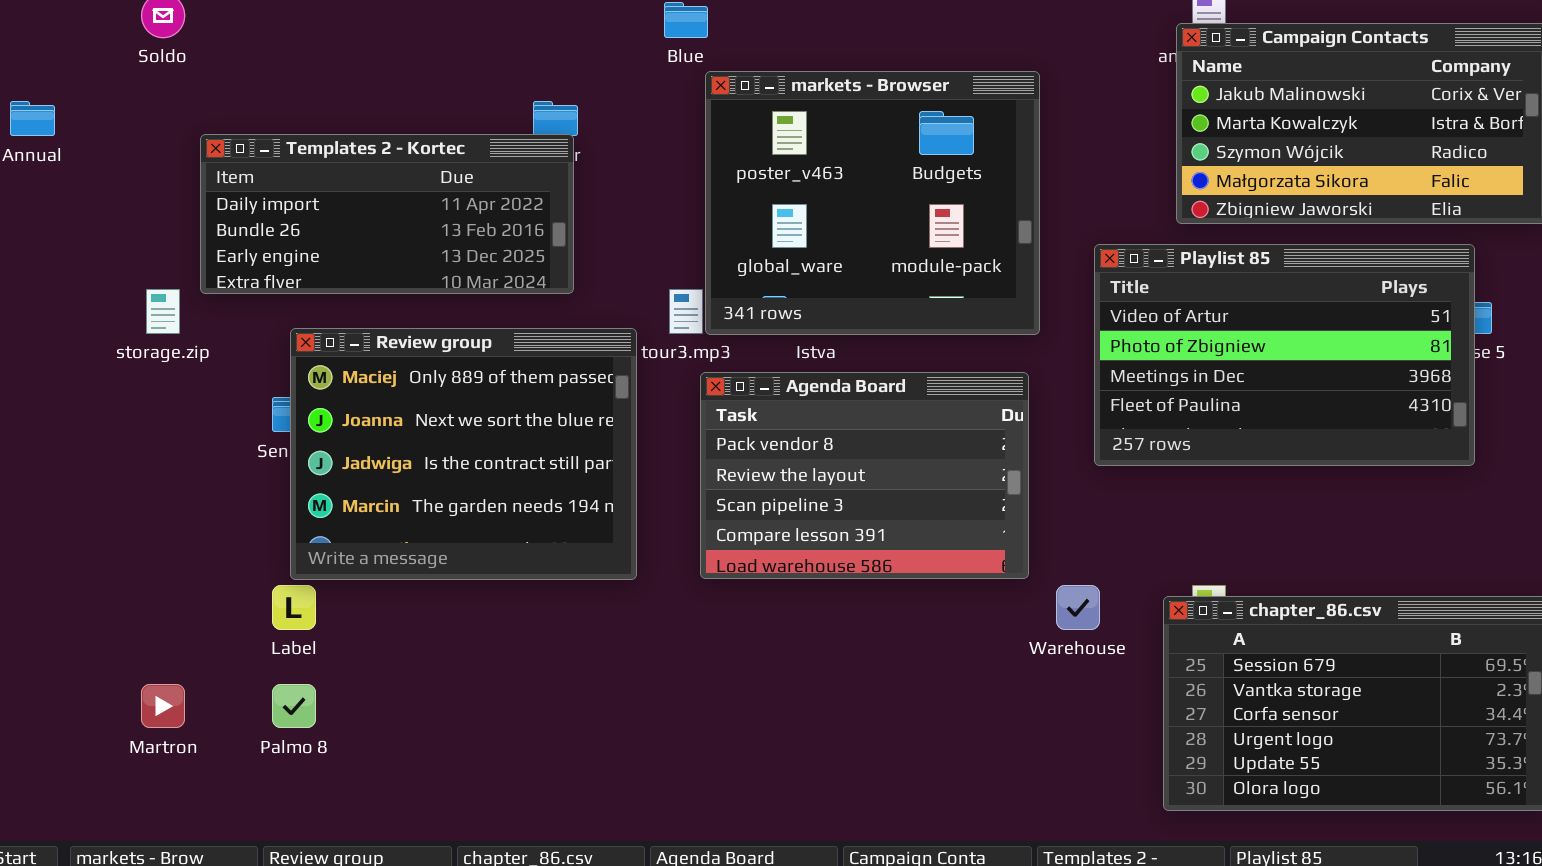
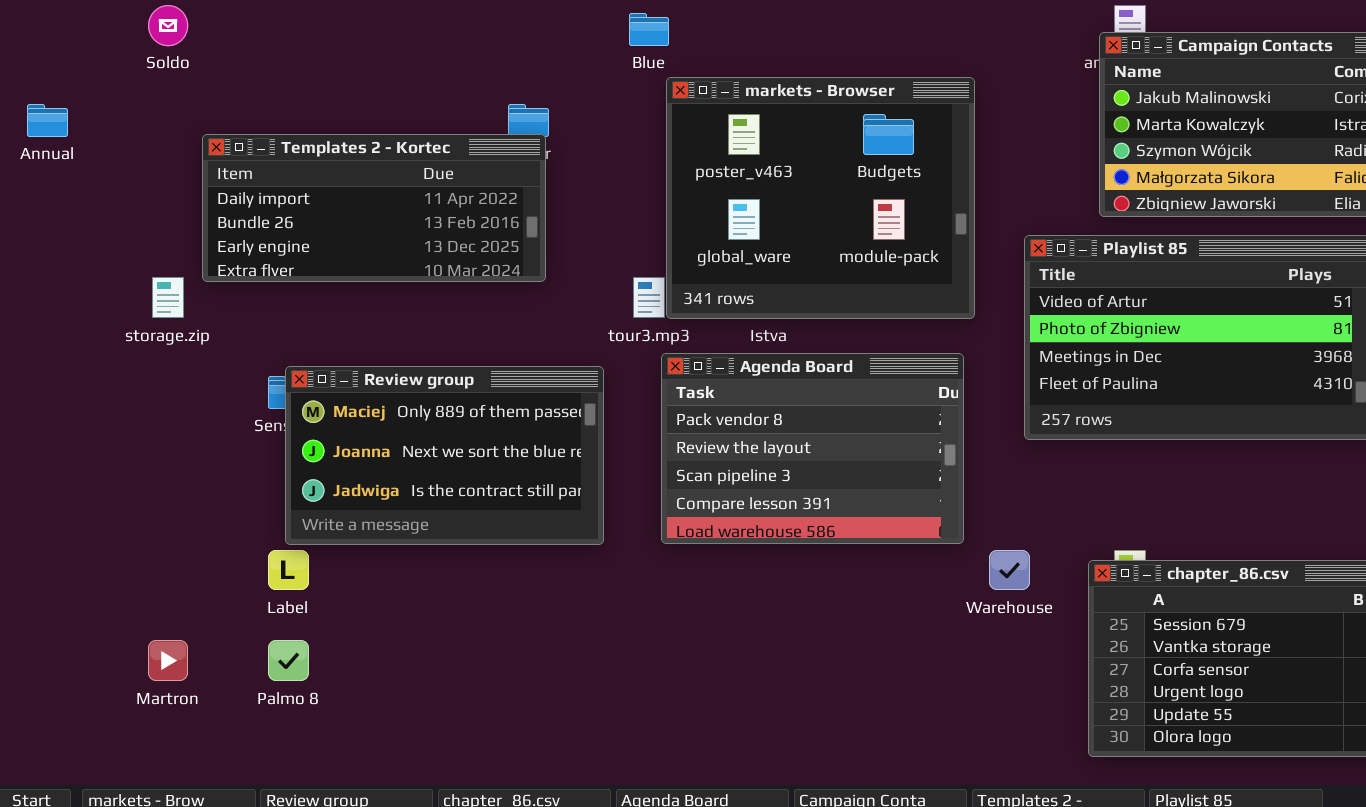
Review group: [290,328,637,580] -> [285,366,604,545], resized

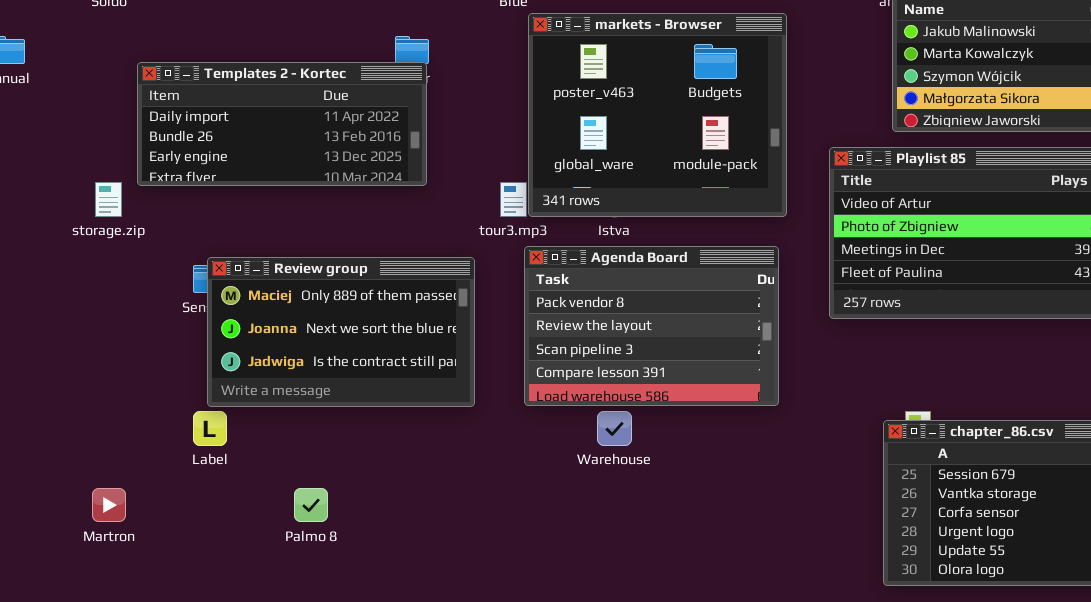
Warehouse: [989,550,1030,590] -> [597,411,632,446], moved
Palmo 8: [268,640,309,681] -> [294,488,328,522], moved

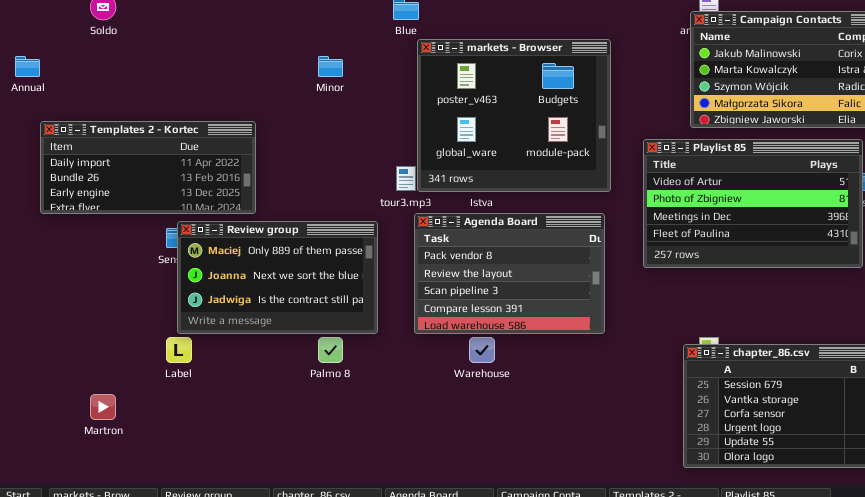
Templates 2 - Kortec: [137,62,427,186] -> [40,121,256,214], moved
Palmo 8: [294,488,328,522] -> [318,337,343,363], moved

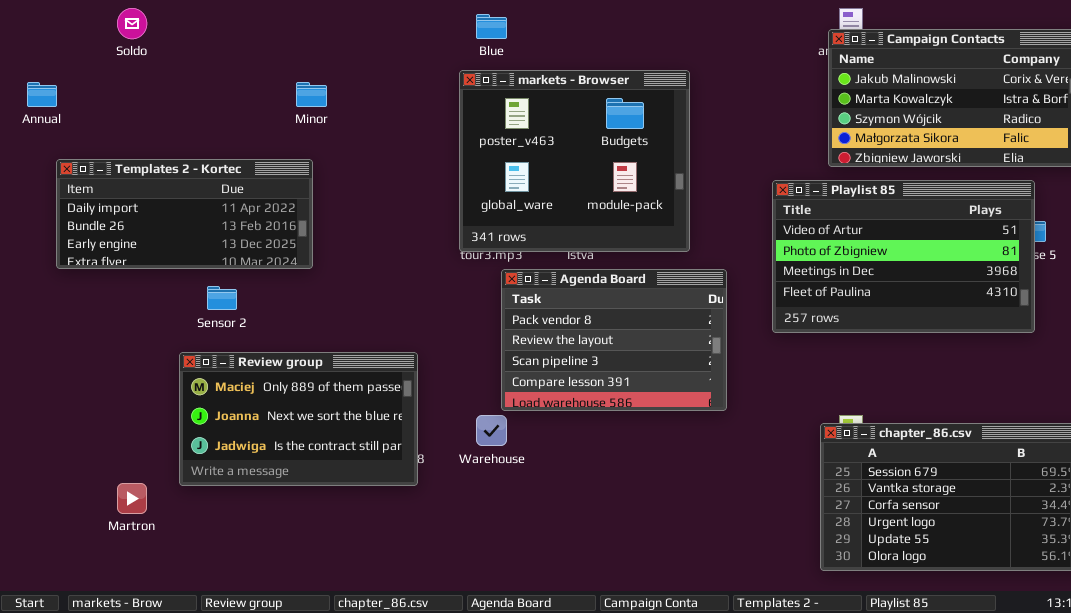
markets - Browser: [417,39,611,192] -> [459,70,690,252], moved
Minor: [318,56,343,77] -> [296,82,327,107], moved
Review group: [177,221,378,334] -> [179,352,418,486], moved
Warehouse: [469,337,495,363] -> [476,415,507,446], moved

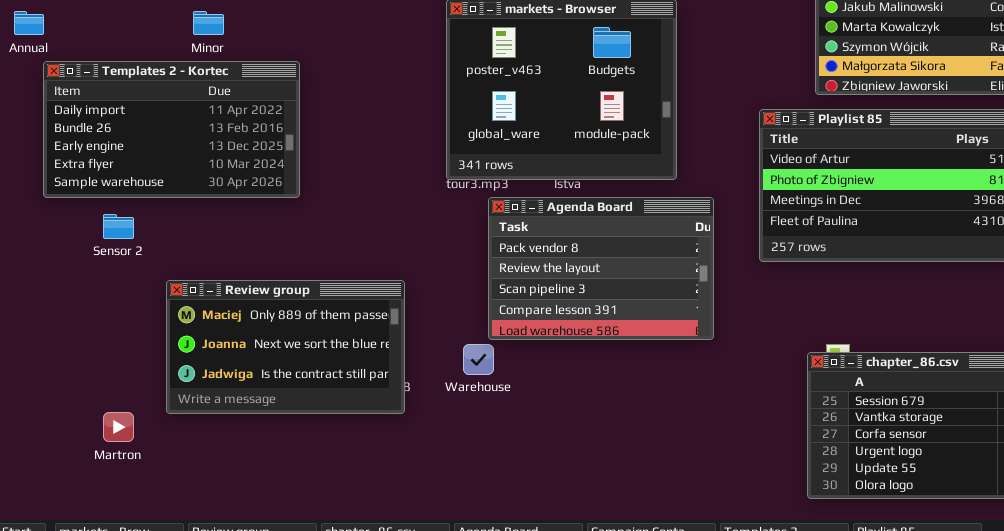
Minor: [296,82,327,107] -> [193,11,224,35], moved
Templates 2 - Kortec: [56,159,313,269] -> [43,61,300,198], resized
Sensor 2: [207,286,237,310] -> [103,214,134,239], moved

